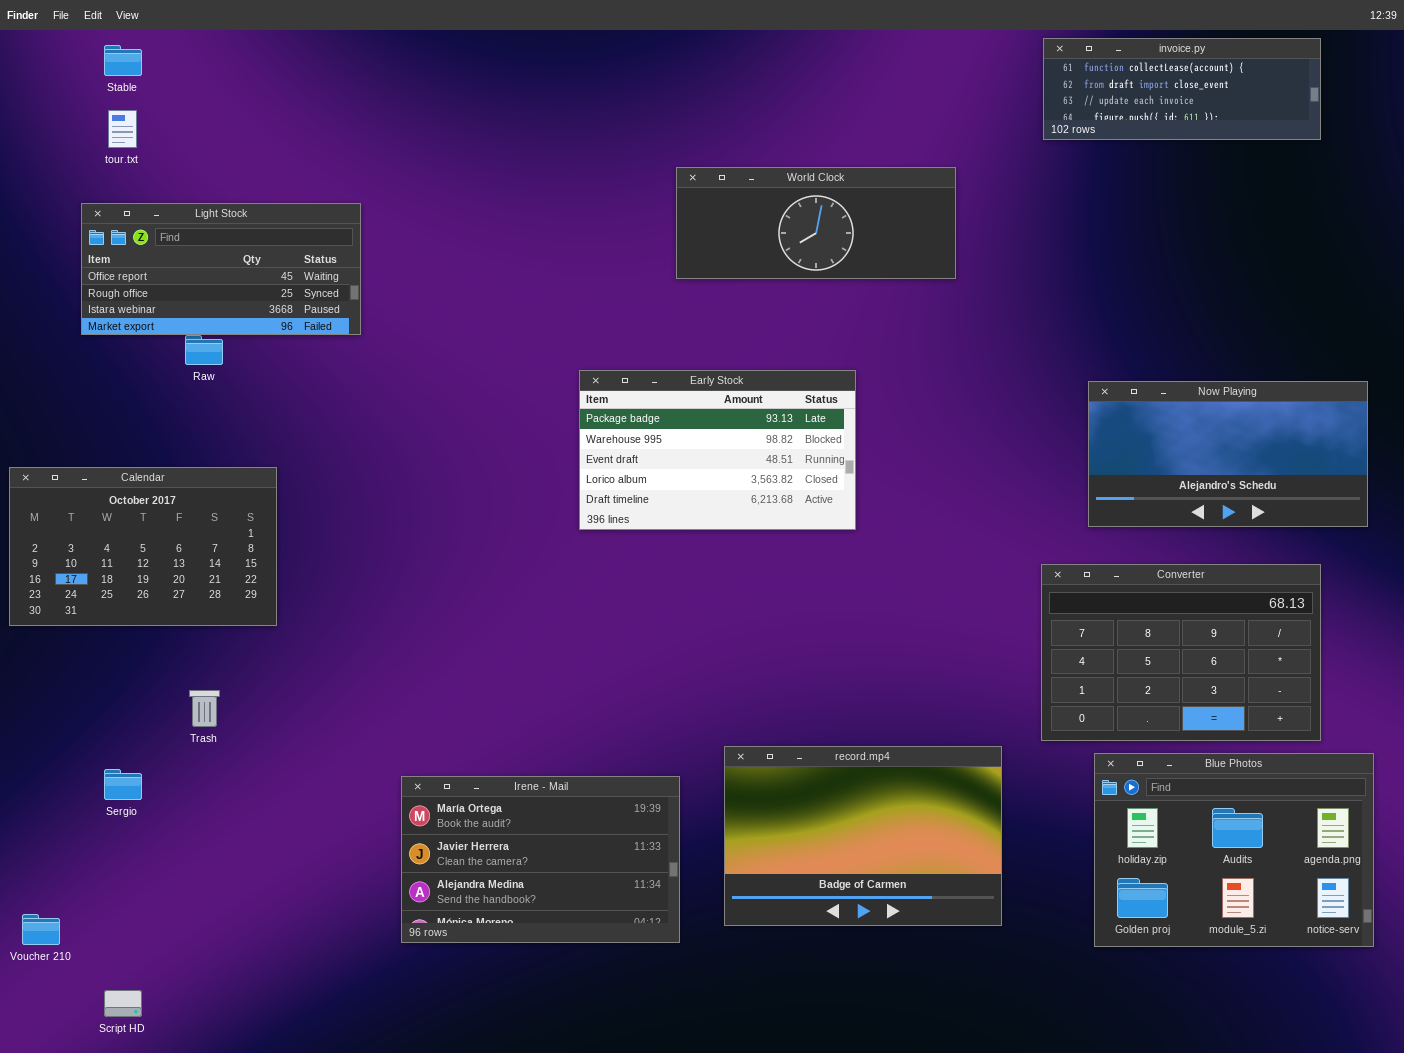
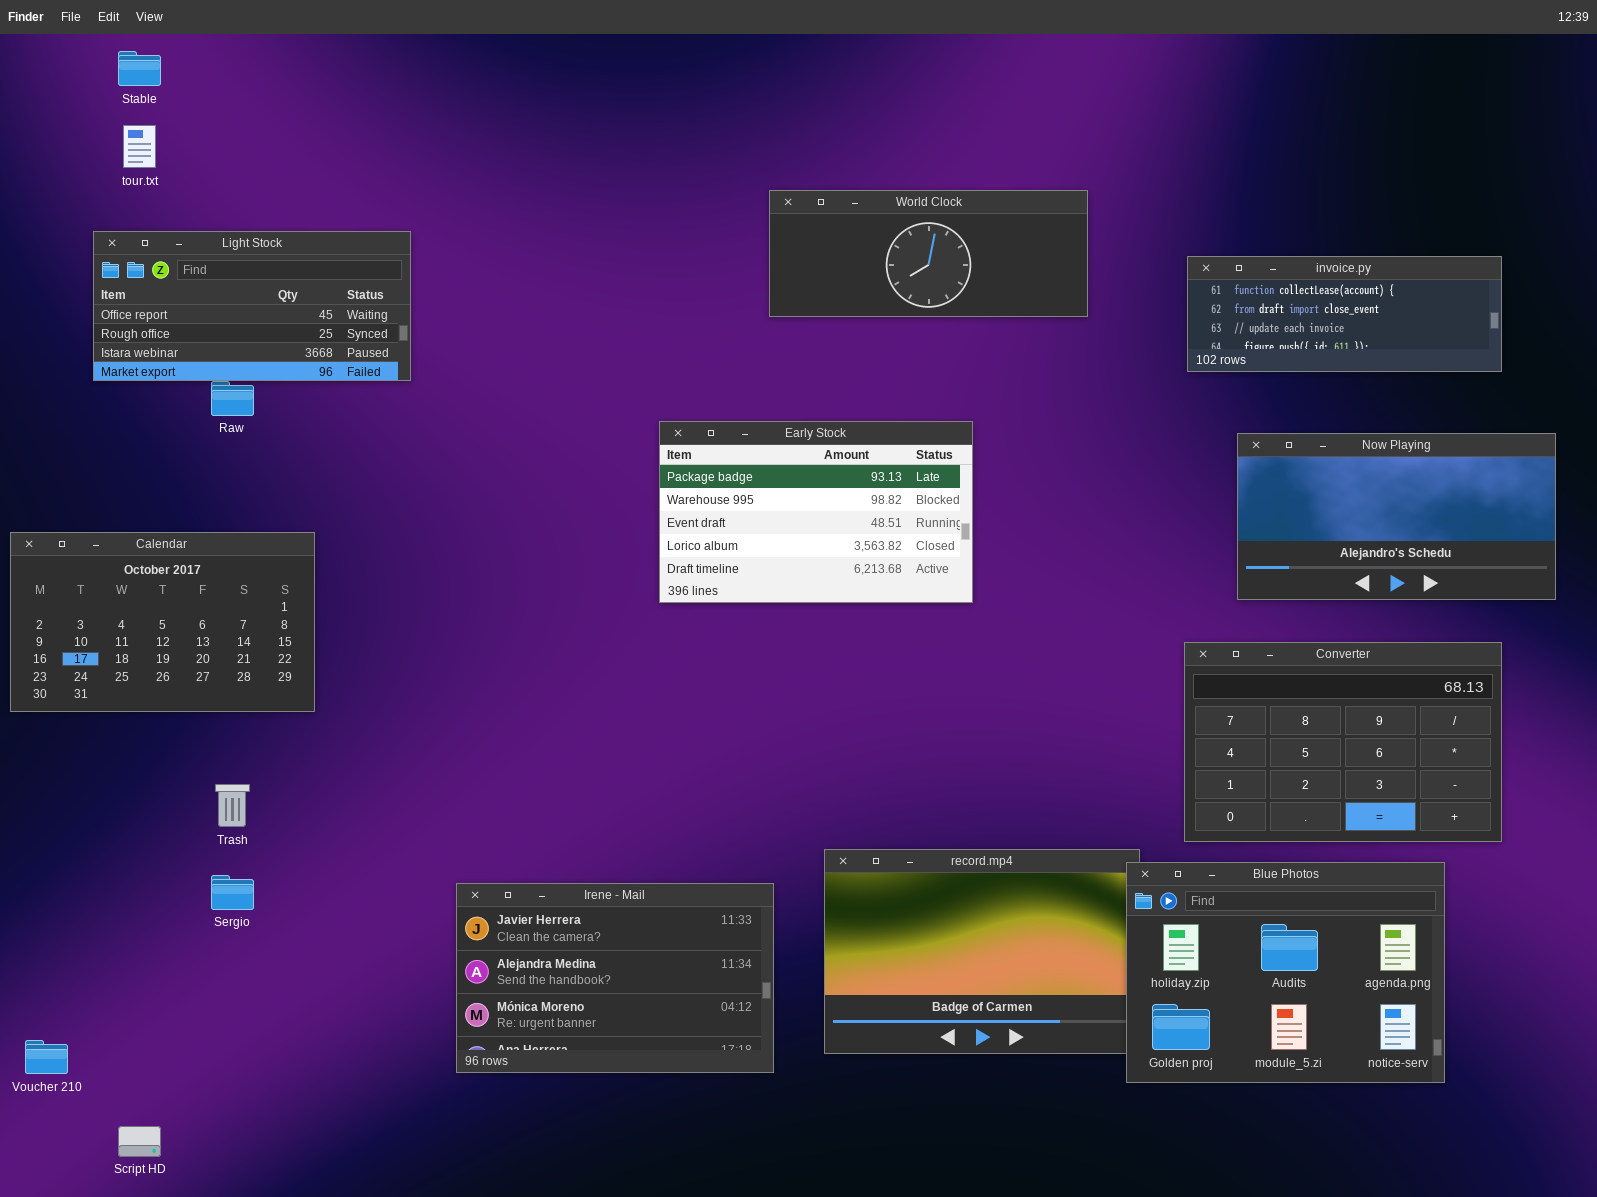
invoice.py: [1043,38,1321,140] -> [1187,256,1502,372], moved
Blue Photos: [1094,753,1374,947] -> [1126,862,1445,1083], moved
Sergio: [104,769,142,800] -> [211,875,254,910], moved
Irene - Mail: [401,776,680,943] -> [456,883,774,1073], scrolled down 1 row

